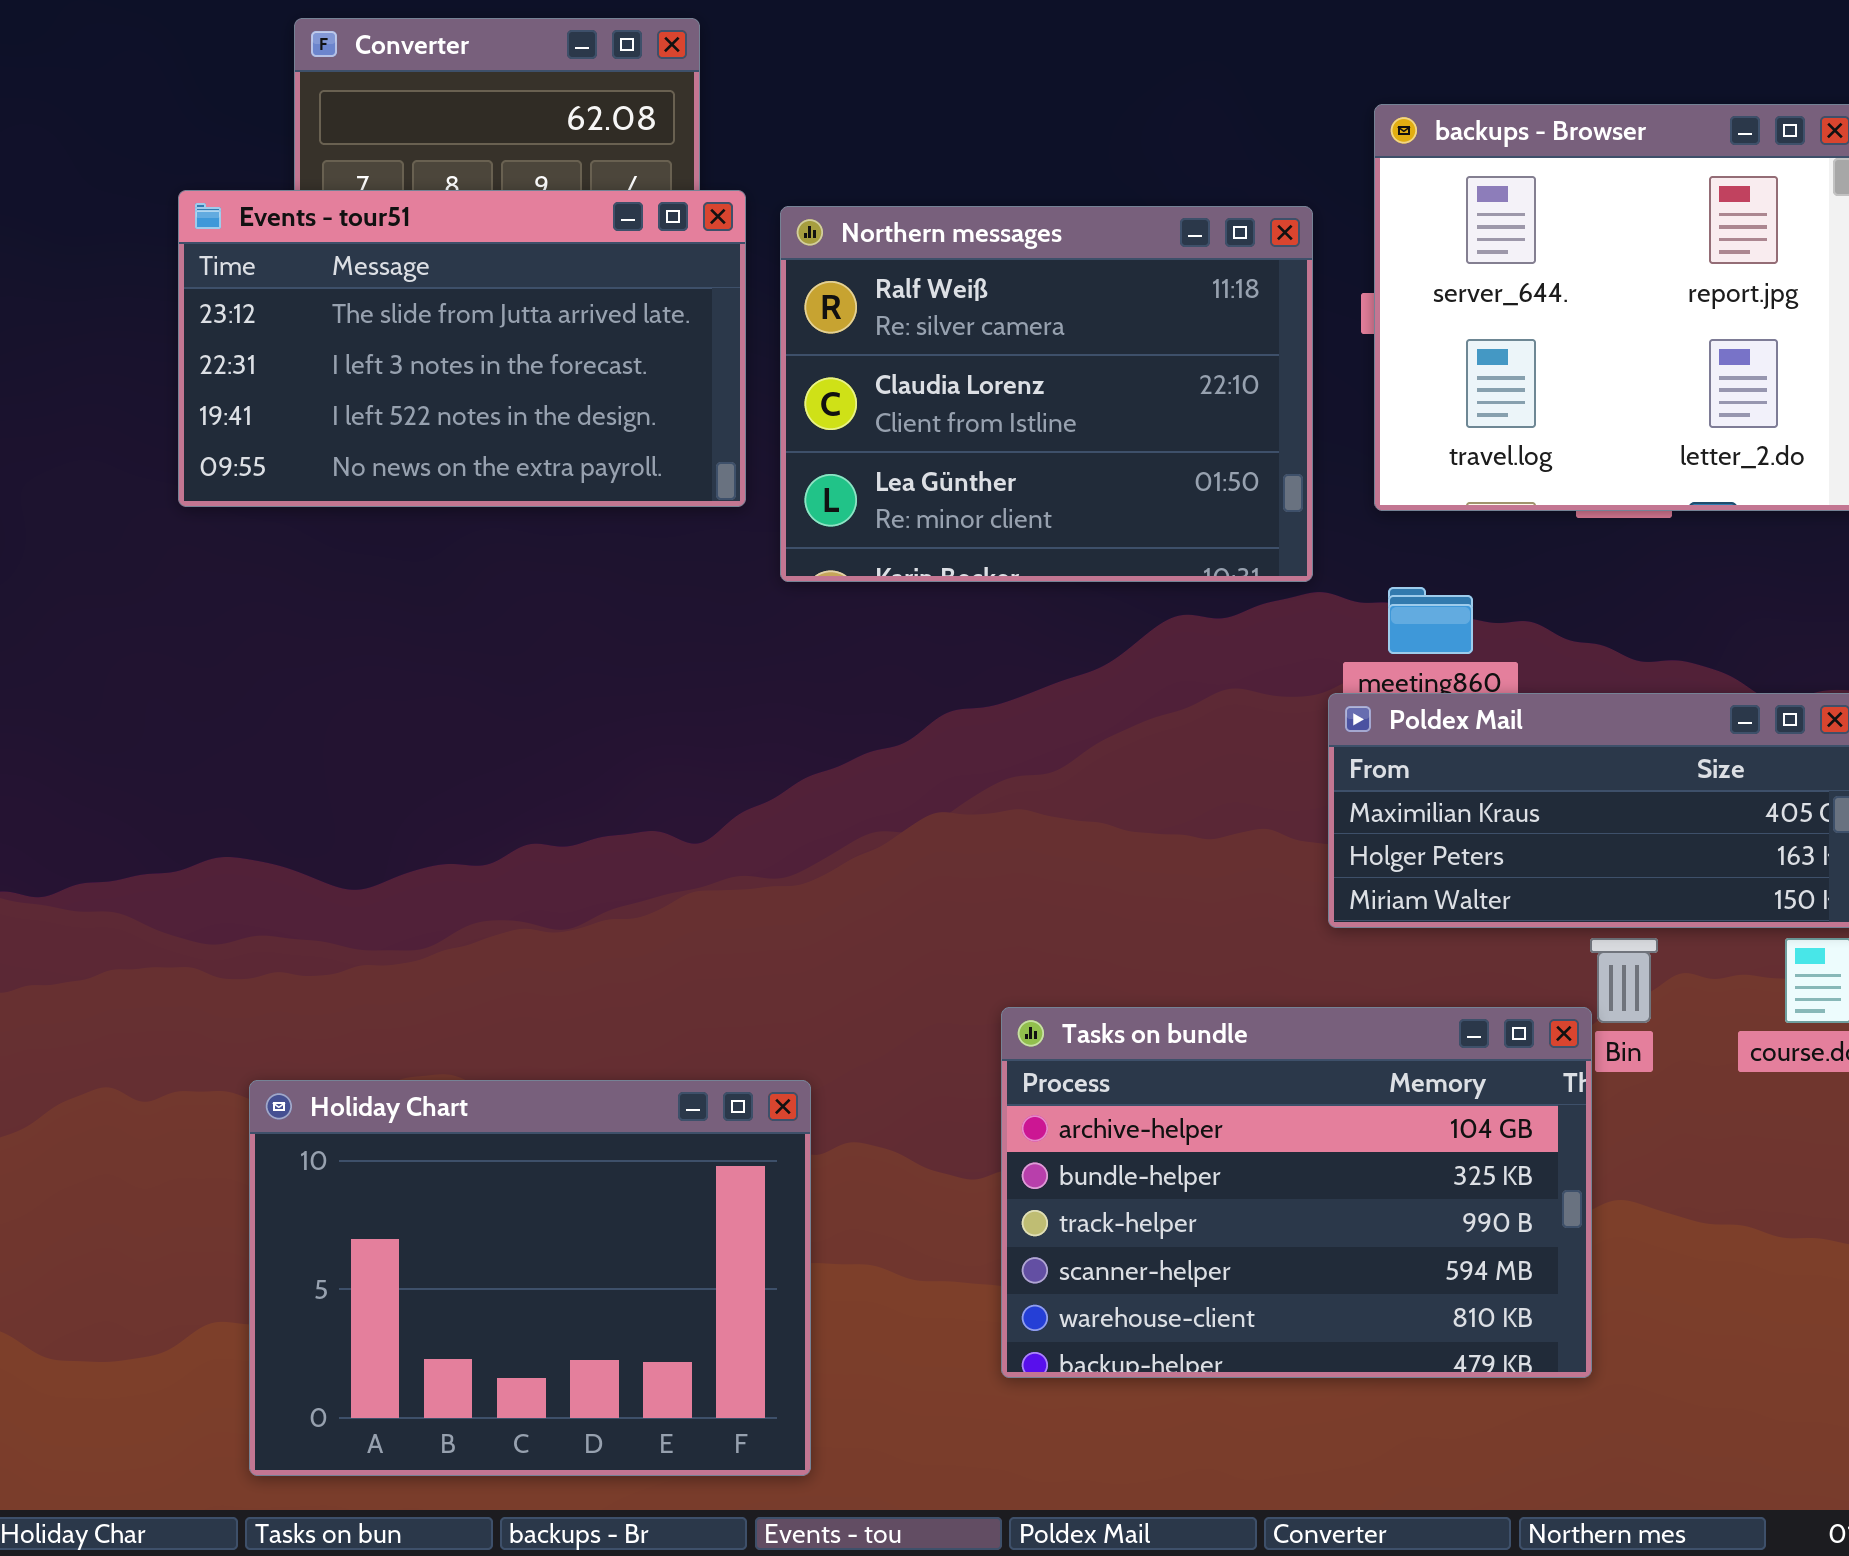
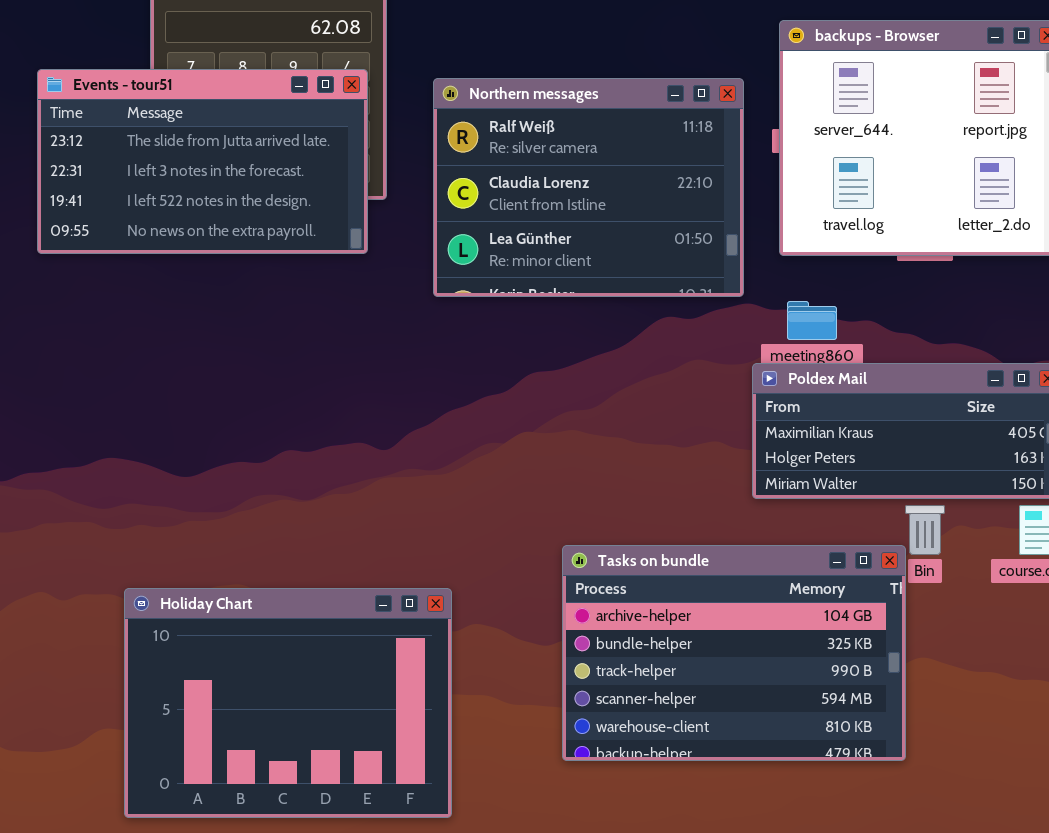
Events - tour51: [178,190,746,507] -> [37,69,368,254], moved

